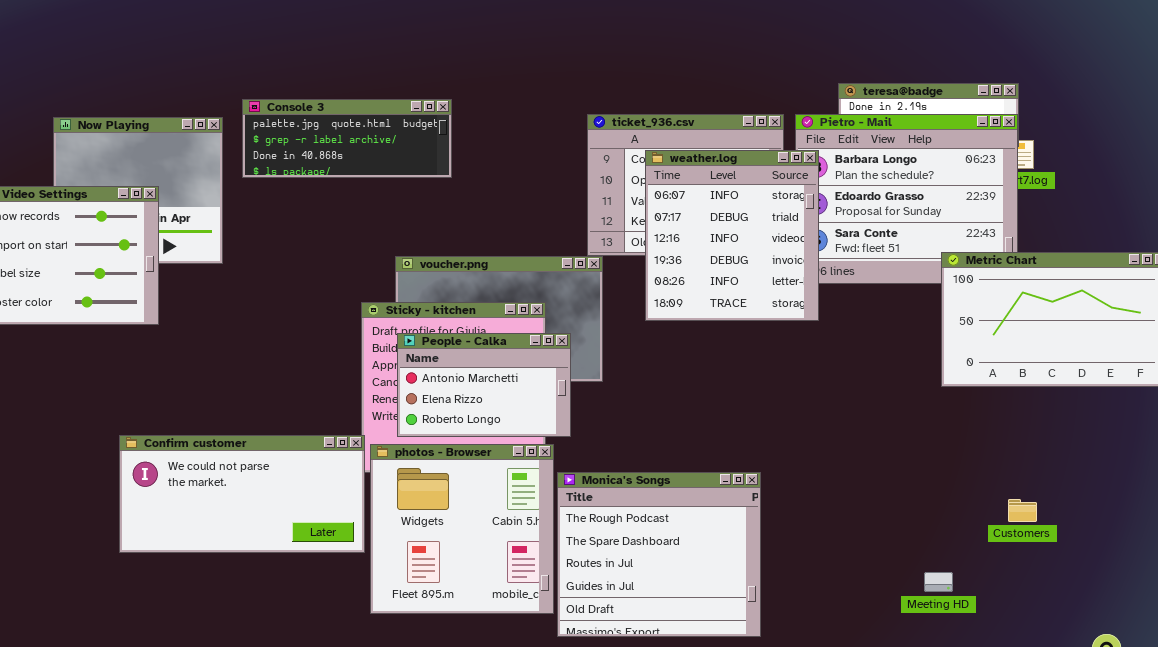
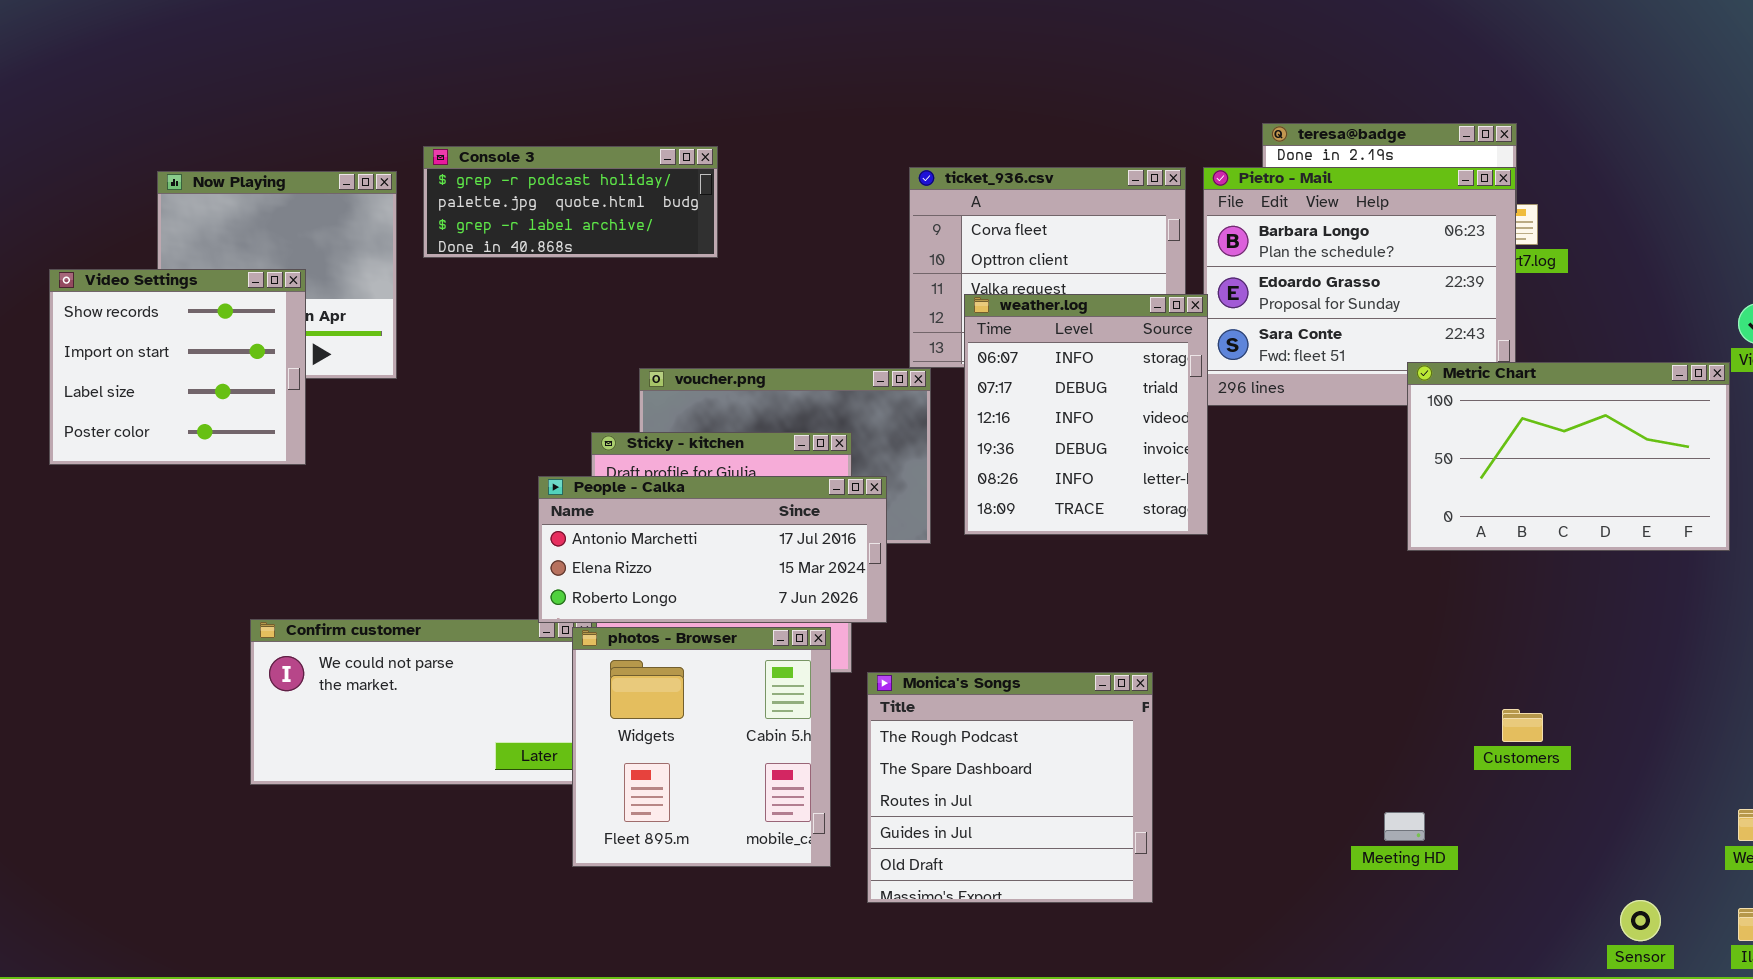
Console 3: [242,99,452,178] -> [423,146,718,258], scrolled up 1 row
weather.log: [645,150,819,321] -> [964,294,1208,535], moved
People - Calka: [397,333,571,437] -> [538,476,887,623], resized
photos - Browser: [370,444,554,614] -> [572,627,831,867], moved

